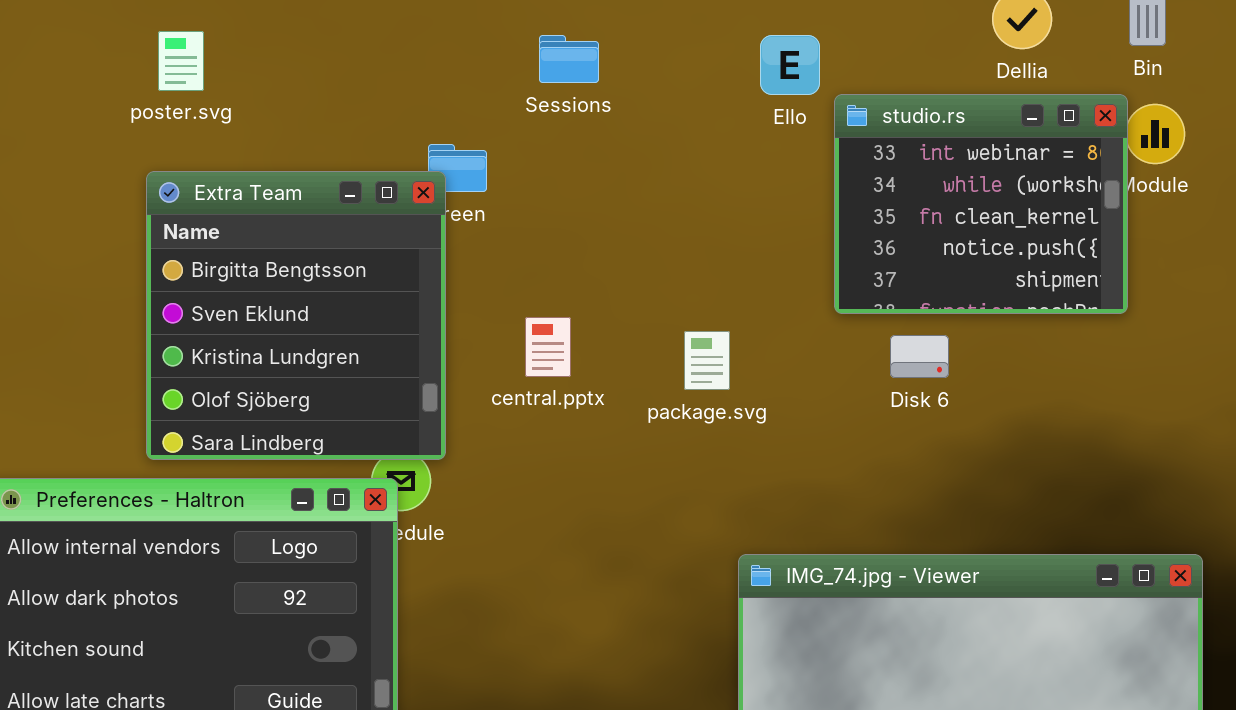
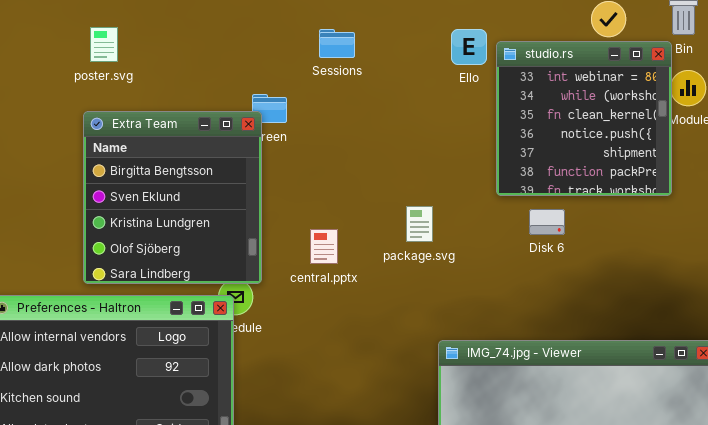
studio.rs: [834,94,1128,314] -> [496,41,672,196], resized
central.pptx: [525,317,571,377] -> [310,229,338,264], moved

